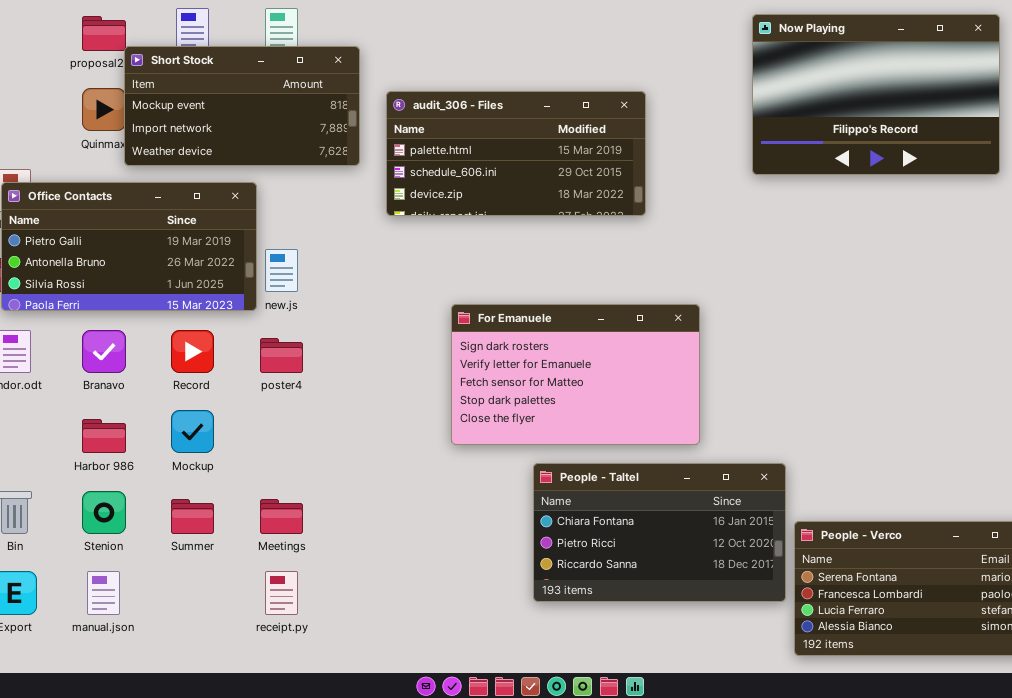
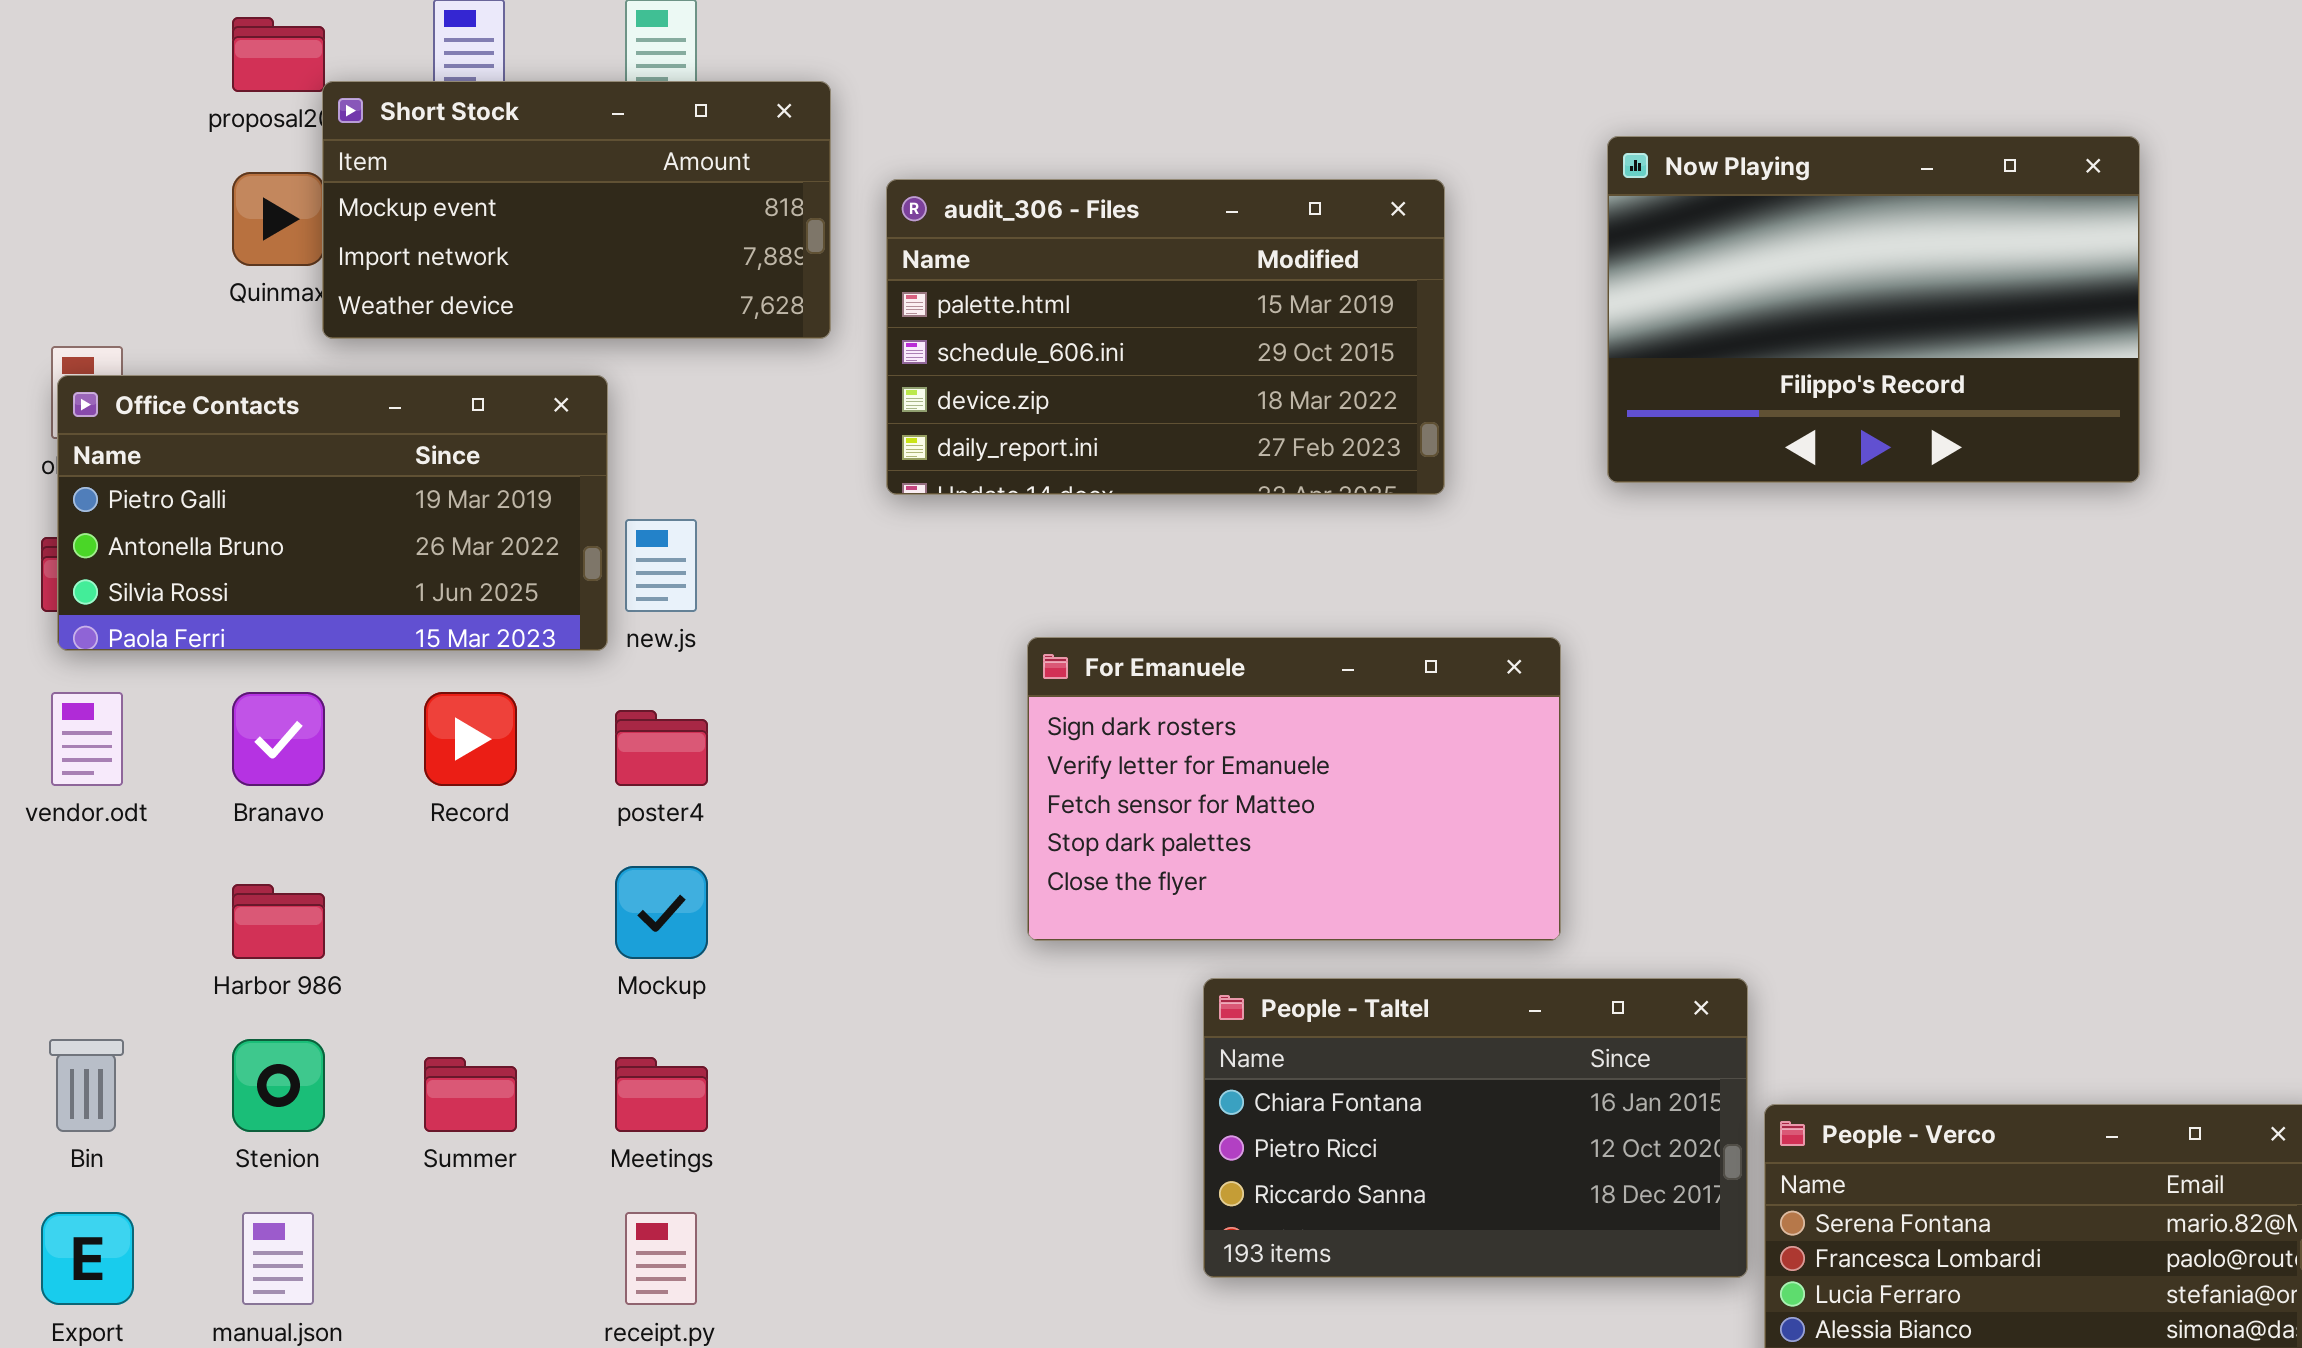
Now Playing: [752,14,1000,175] -> [1607,136,2140,483], moved
audit_306 - Files: [386,91,646,216] -> [886,179,1445,495], resized
Mockup: [171,410,214,453] -> [615,866,708,959], moved

